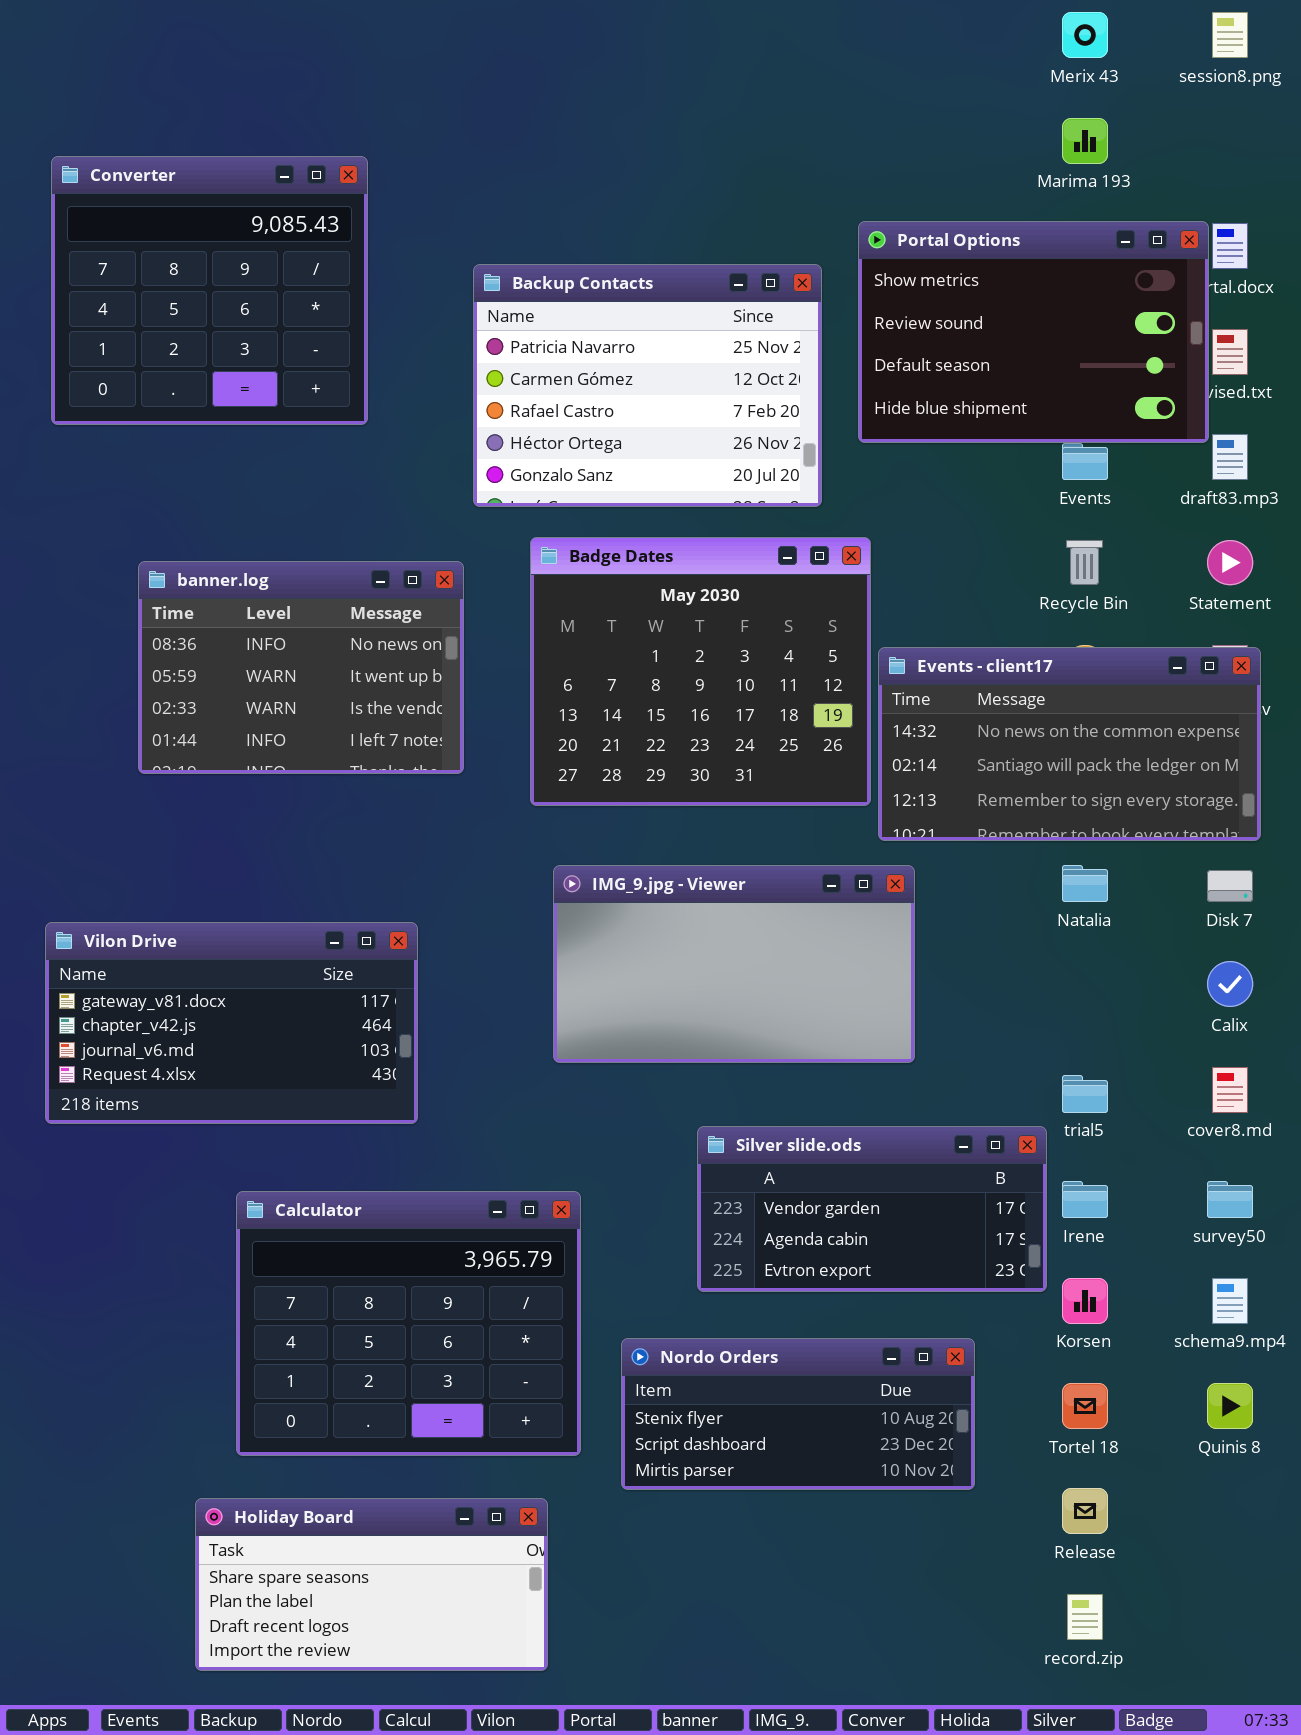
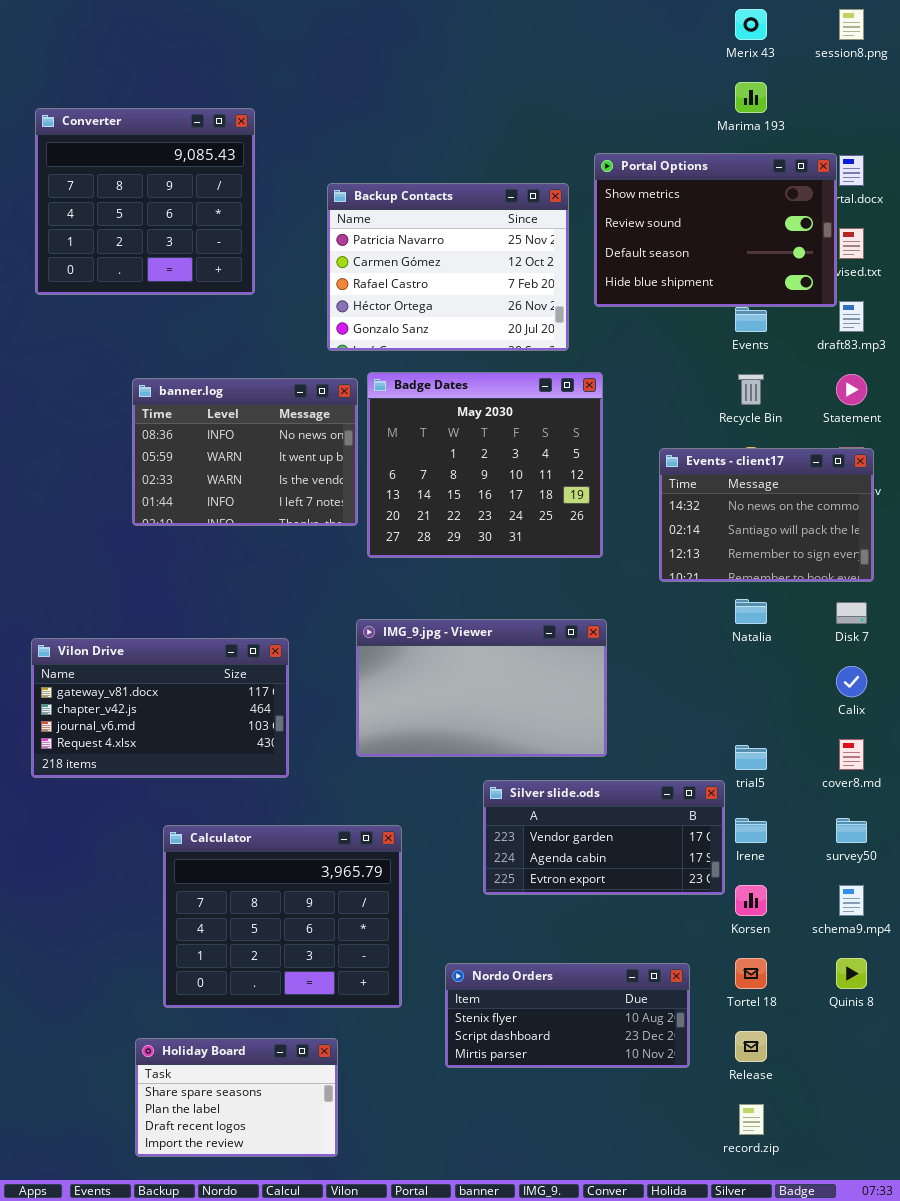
banner.log: [138,561,464,774] -> [132,378,358,526], moved
Events - client17: [878,647,1261,841] -> [659,448,874,582], resized
IMG_9.jpg - Viewer: [553,865,915,1063] -> [356,619,607,757], moved
Nordo Orders: [621,1338,975,1490] -> [445,963,690,1068], moved
Holiday Board: [195,1498,548,1671] -> [135,1038,338,1157], resized

